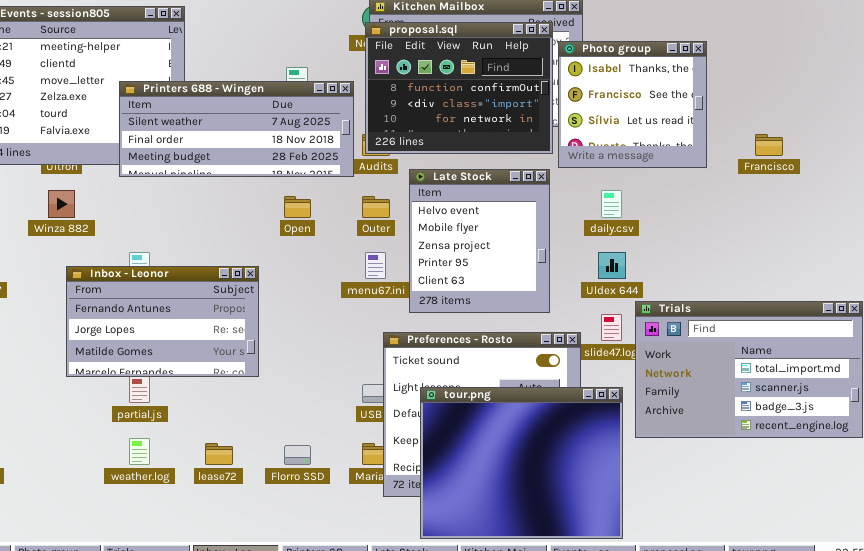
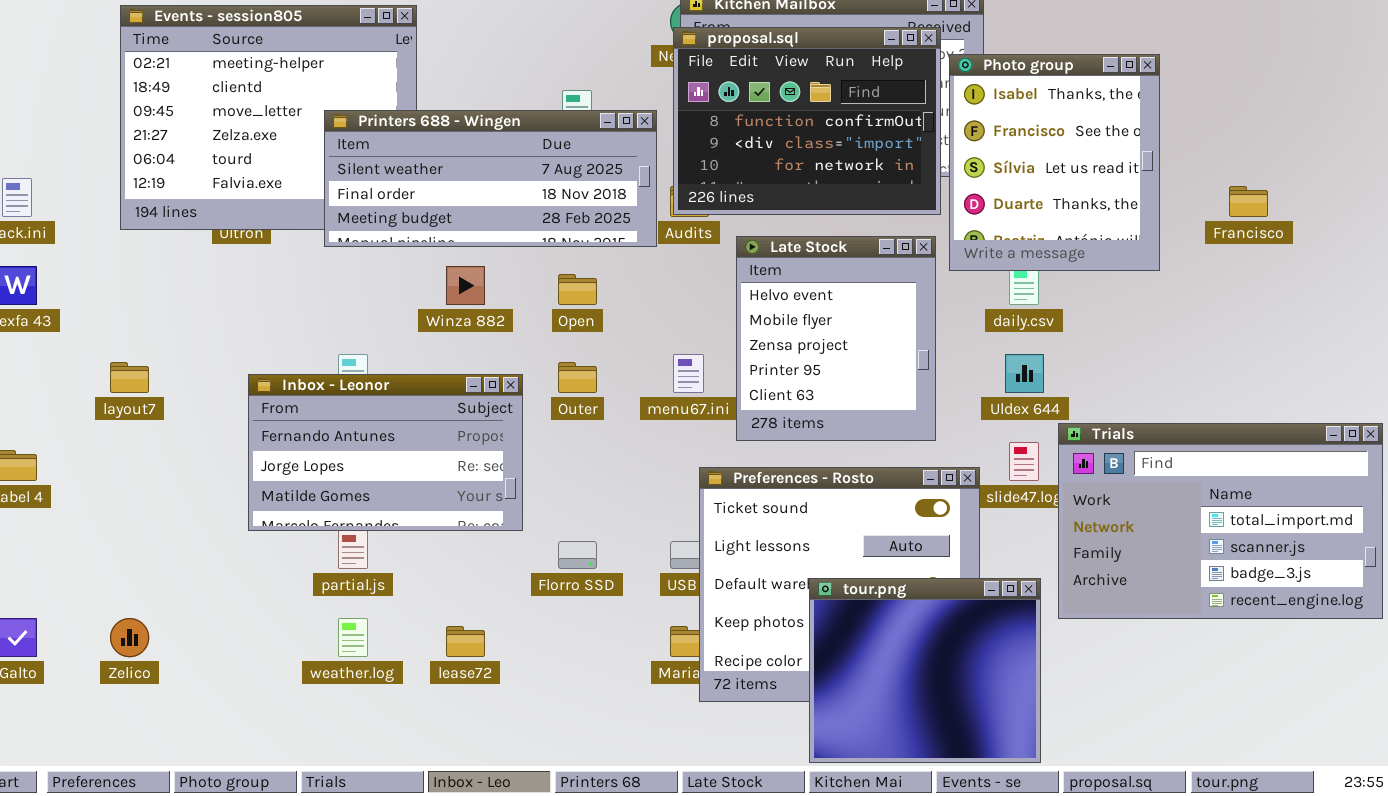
Photo group: [558,41,707,168] -> [949,54,1160,271], resized
Winza 882: [48,190,75,218] -> [446,266,485,305], moved
Outer: [362,196,390,218] -> [558,362,597,393], moved
tour.png: [420,387,623,539] -> [809,578,1041,763], resized
Florro SSD: [284,445,311,465] -> [558,541,597,569], moved

